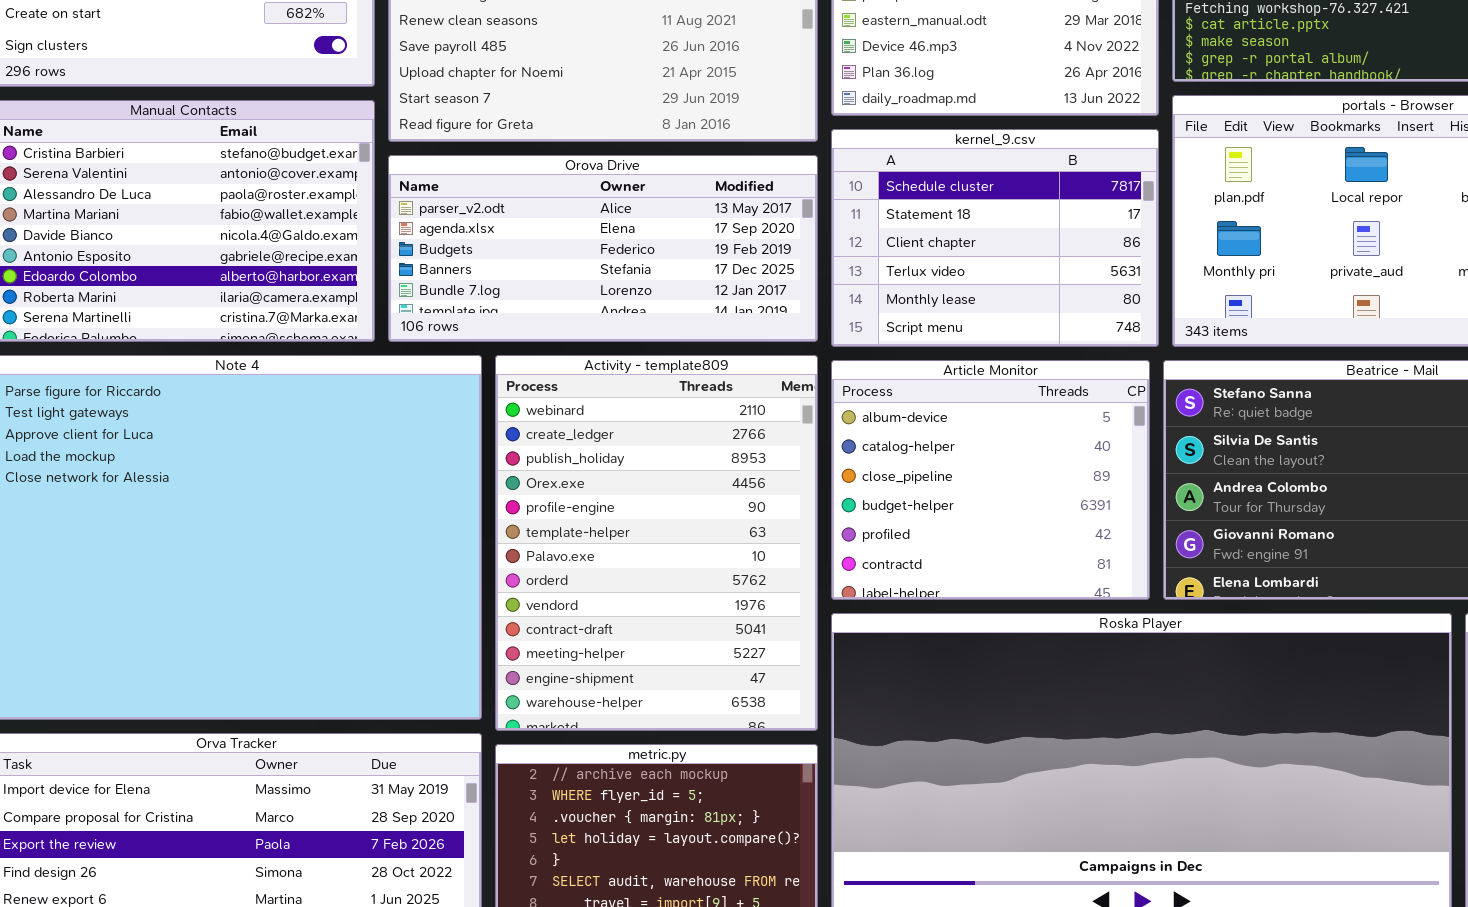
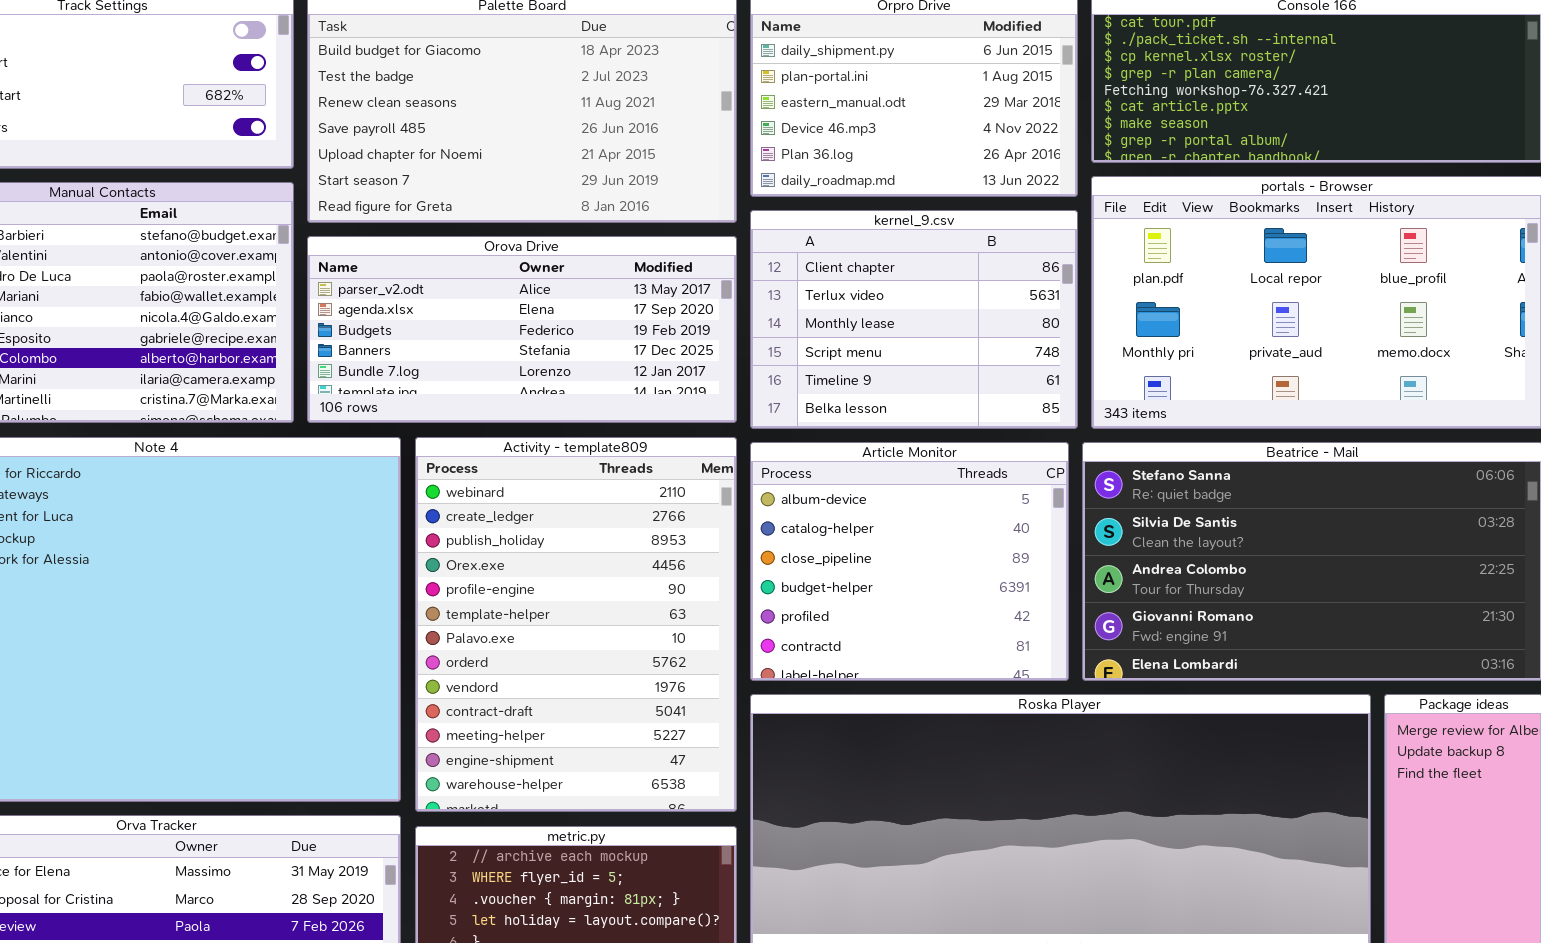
kernel_9.csv: [831,129,1159,347] -> [750,210,1078,429], scrolled down 2 rows

